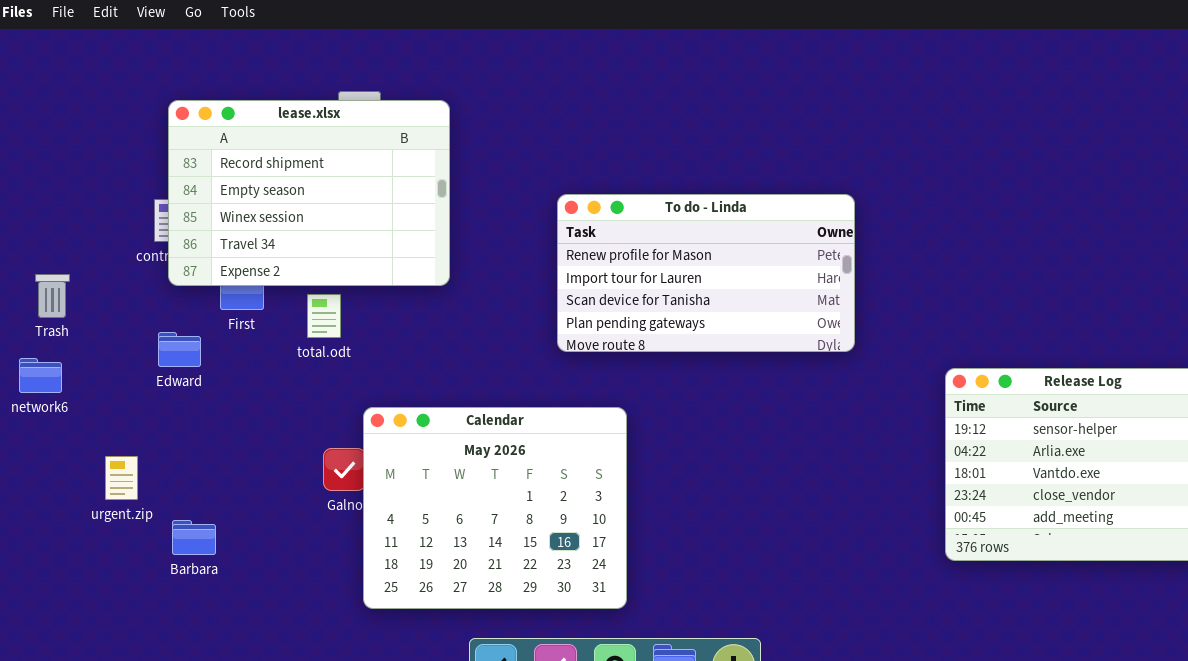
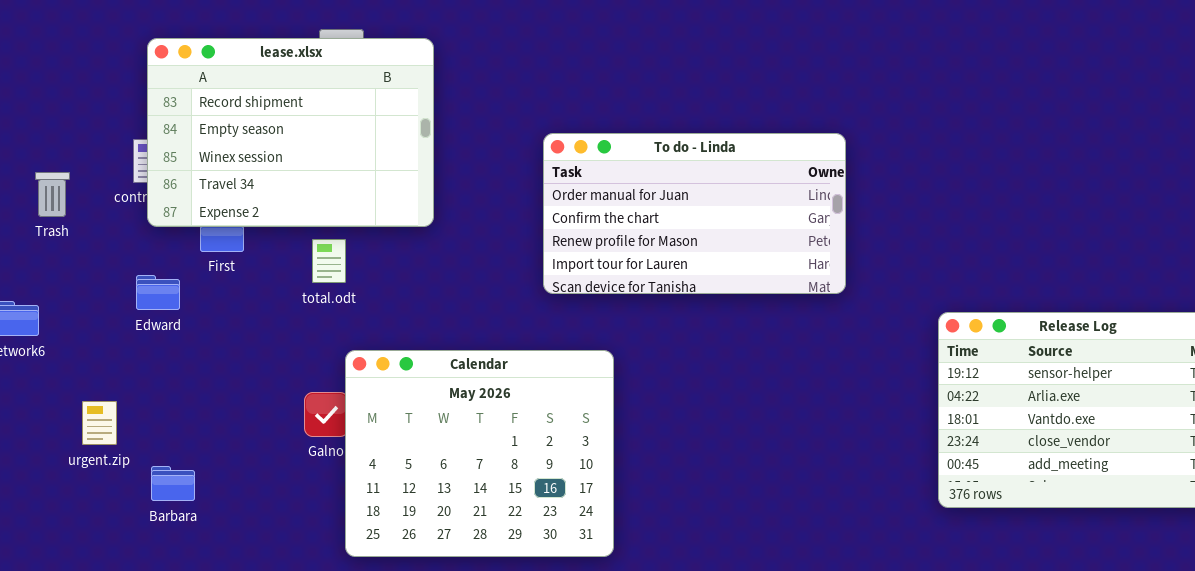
To do - Linda: [557,194,855,352] -> [543,133,846,294], scrolled up 2 rows
Trash: [35,274,70,318] -> [35,172,70,217], moved
total.odt: [307,294,341,338] -> [312,239,346,283], moved

